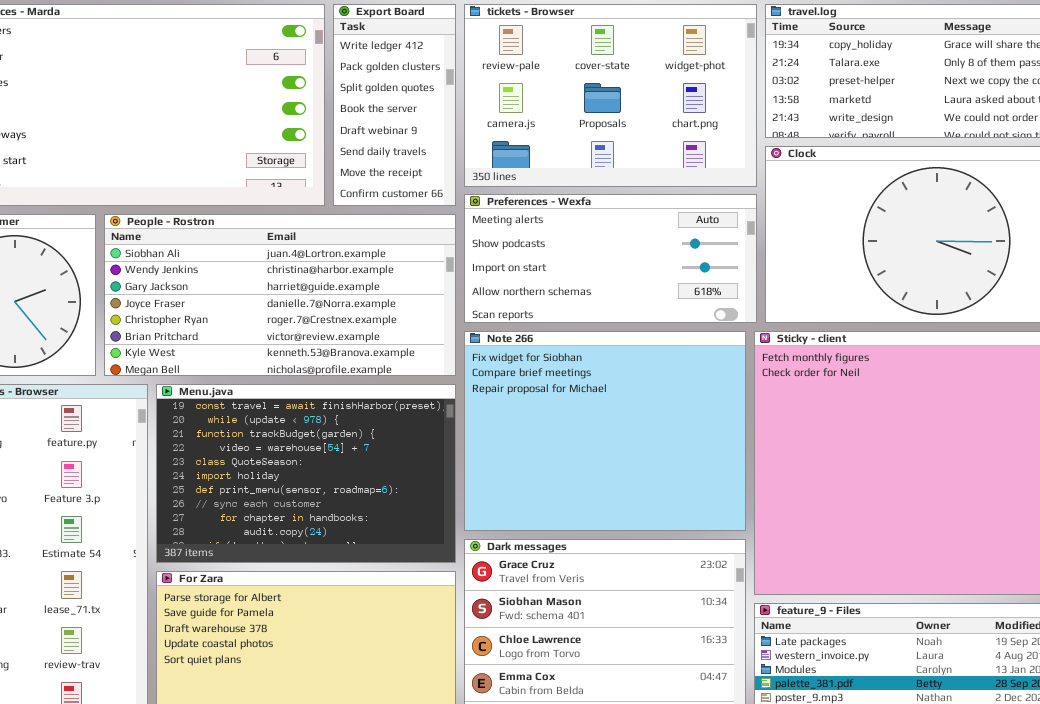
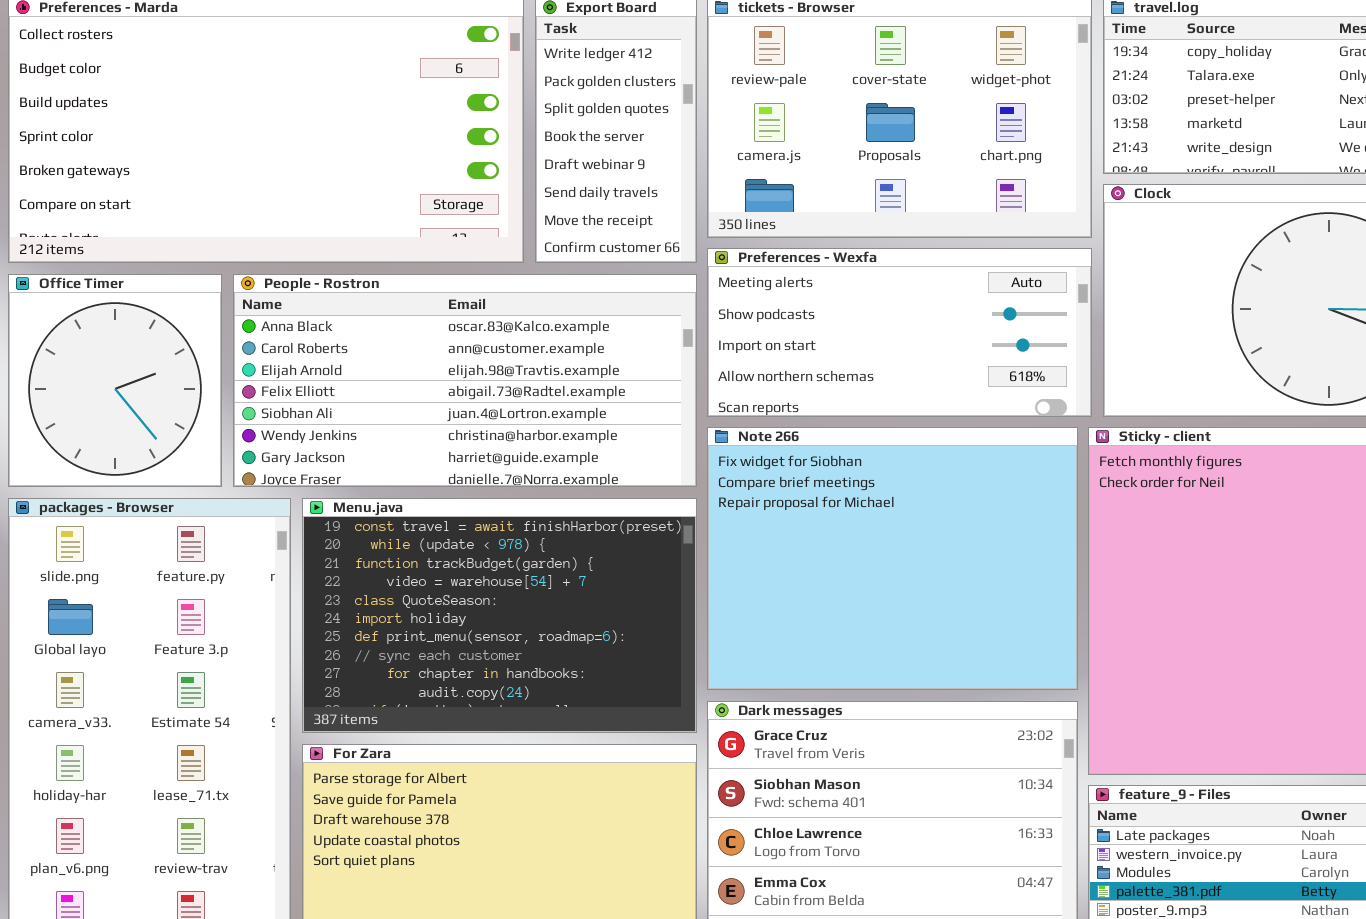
People - Rostron: [104,214,456,376] -> [233,274,697,487], scrolled up 4 rows

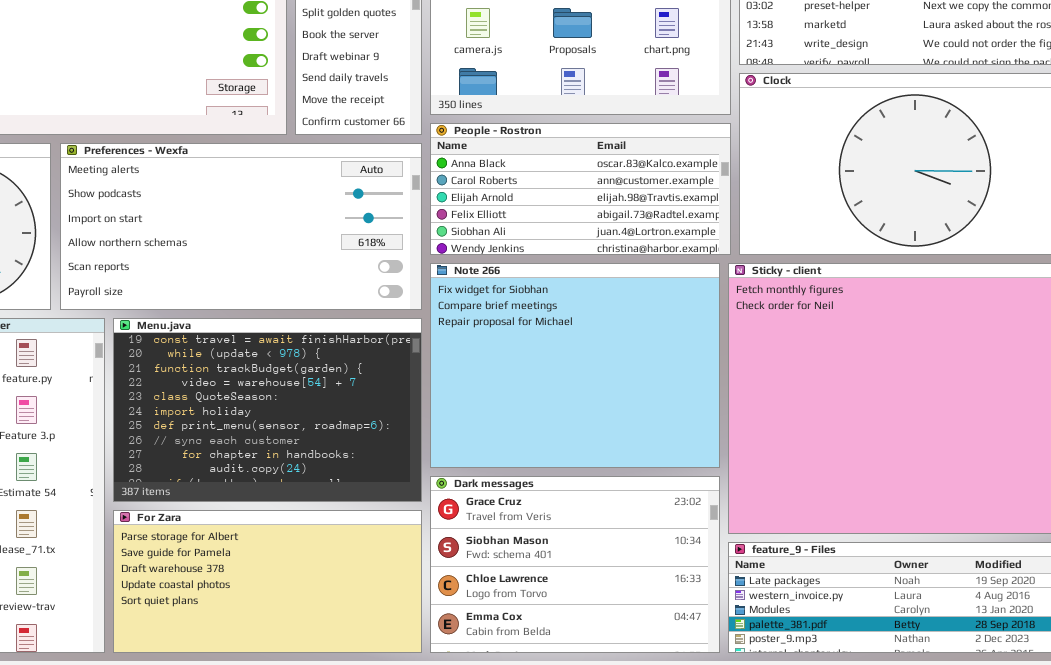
Preferences - Wexfa: [707,248,1092,417] -> [60,143,422,310], moved, resized
People - Rostron: [233,274,697,487] -> [430,123,731,255], moved, resized

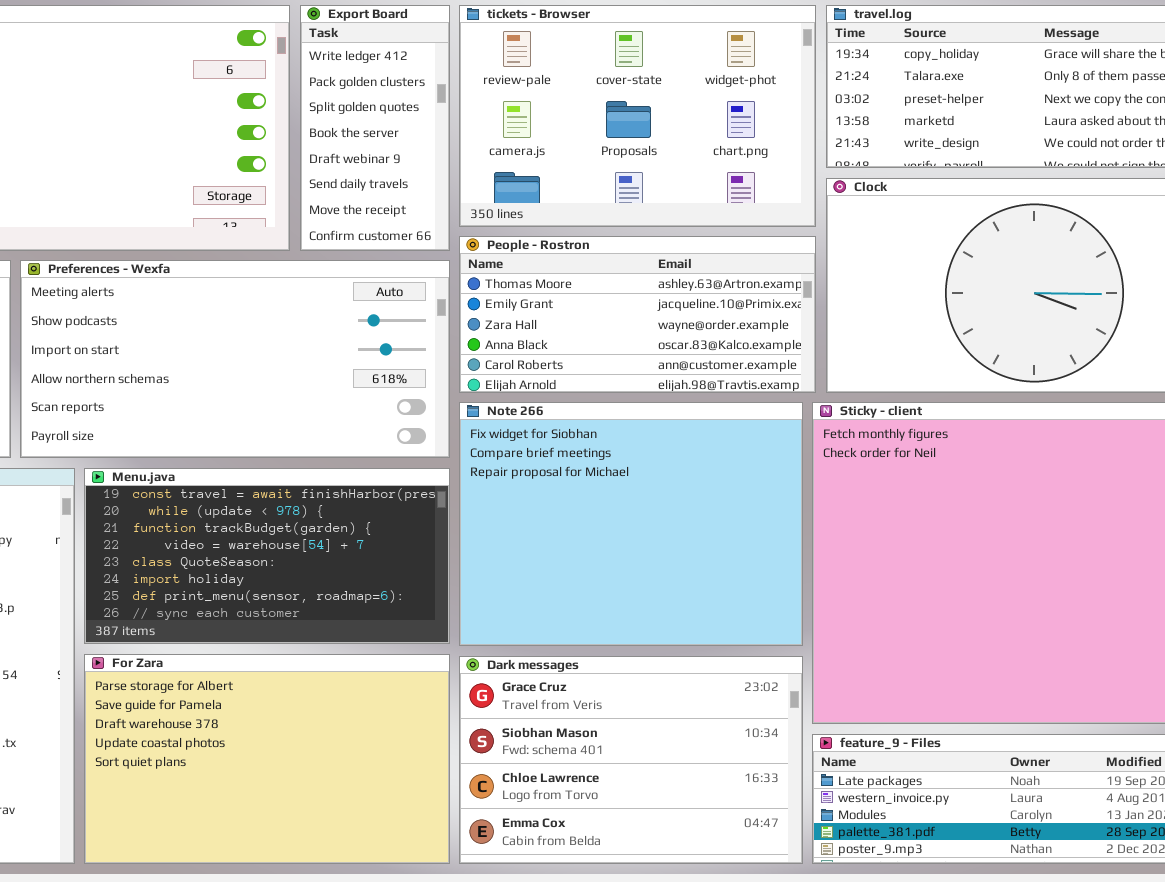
People - Rostron: [430,123,731,255] -> [459,236,816,393], scrolled up 3 rows
Menu.java: [113,318,422,502] -> [84,468,450,644], resized
For Zara: [113,510,422,653] -> [84,654,450,864], resized

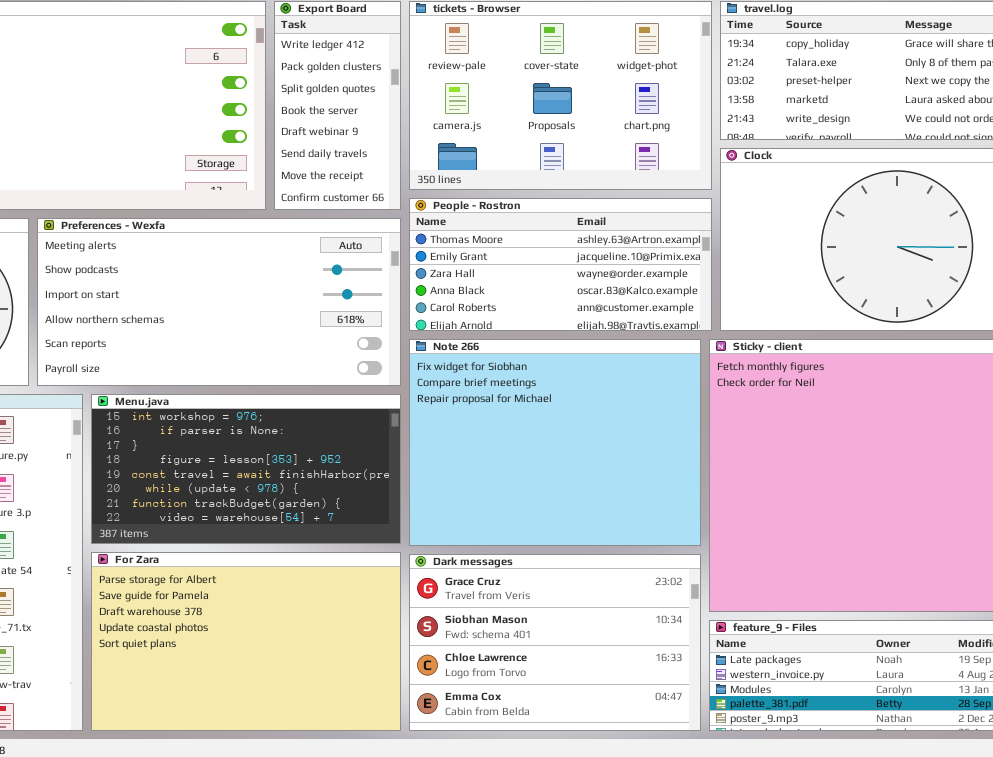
Menu.java: [84,468,450,644] -> [91,394,401,544], scrolled up 4 rows

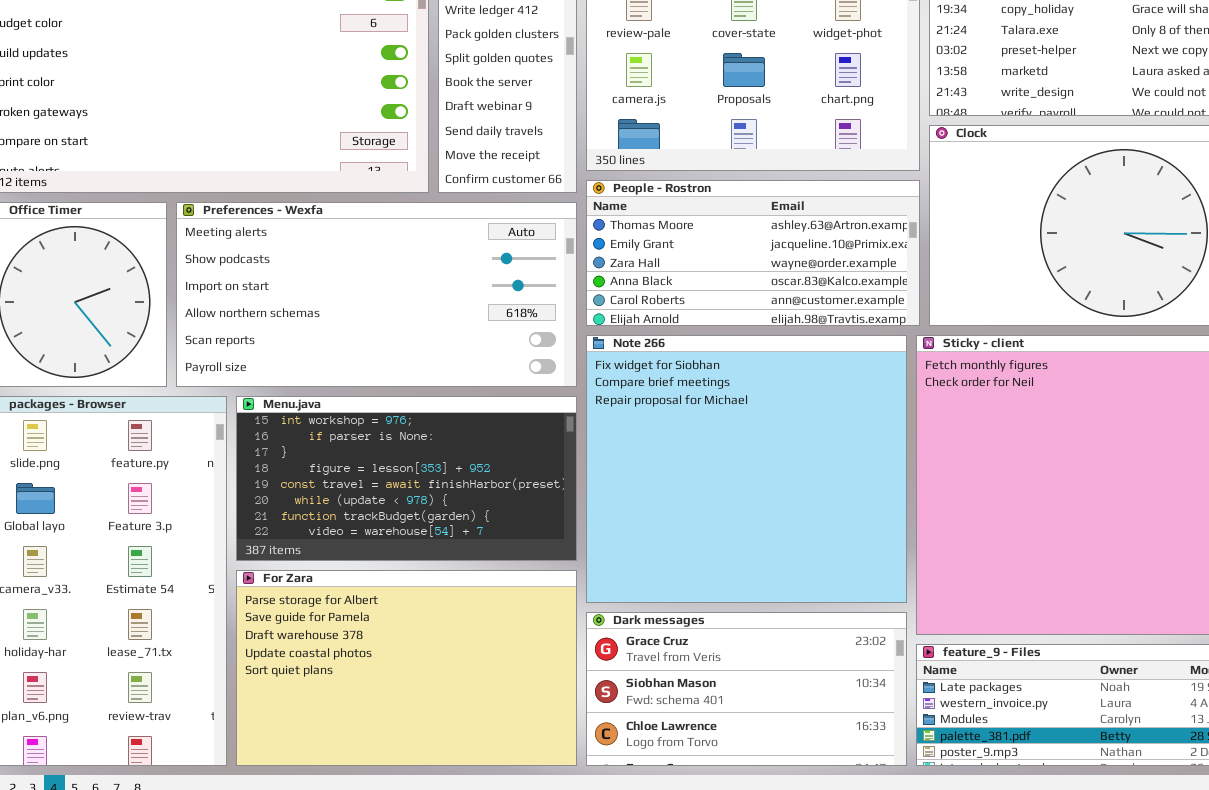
Note 266: [409,339,701,546] -> [586,335,907,603], resized
Dark messages: [409,554,701,731] -> [586,612,907,766], resized

